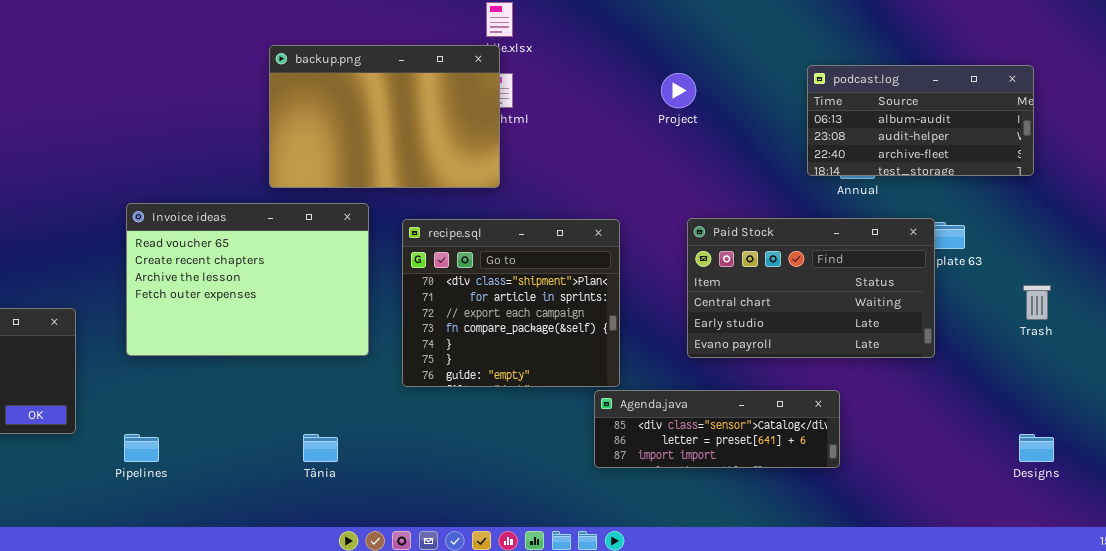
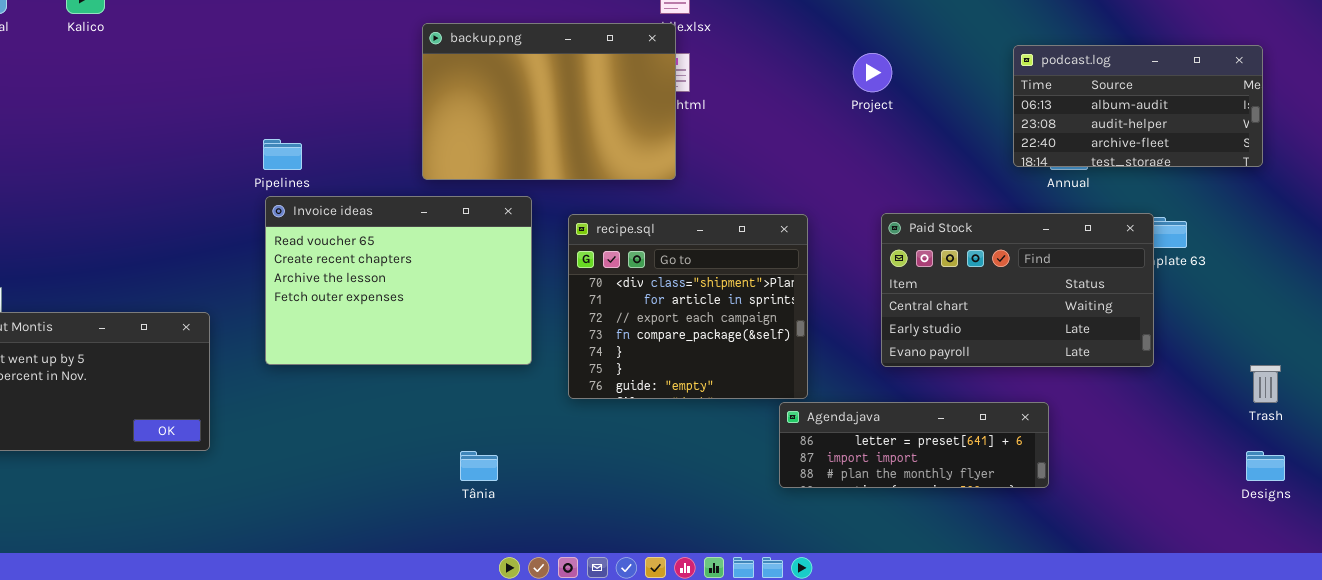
Trash: [1023,285,1051,320] -> [1250,365,1281,403], moved
Agenda.java: [594,390,840,468] -> [779,402,1049,488], scrolled down 1 row
Pipelines: [124,434,159,462] -> [263,139,302,170], moved

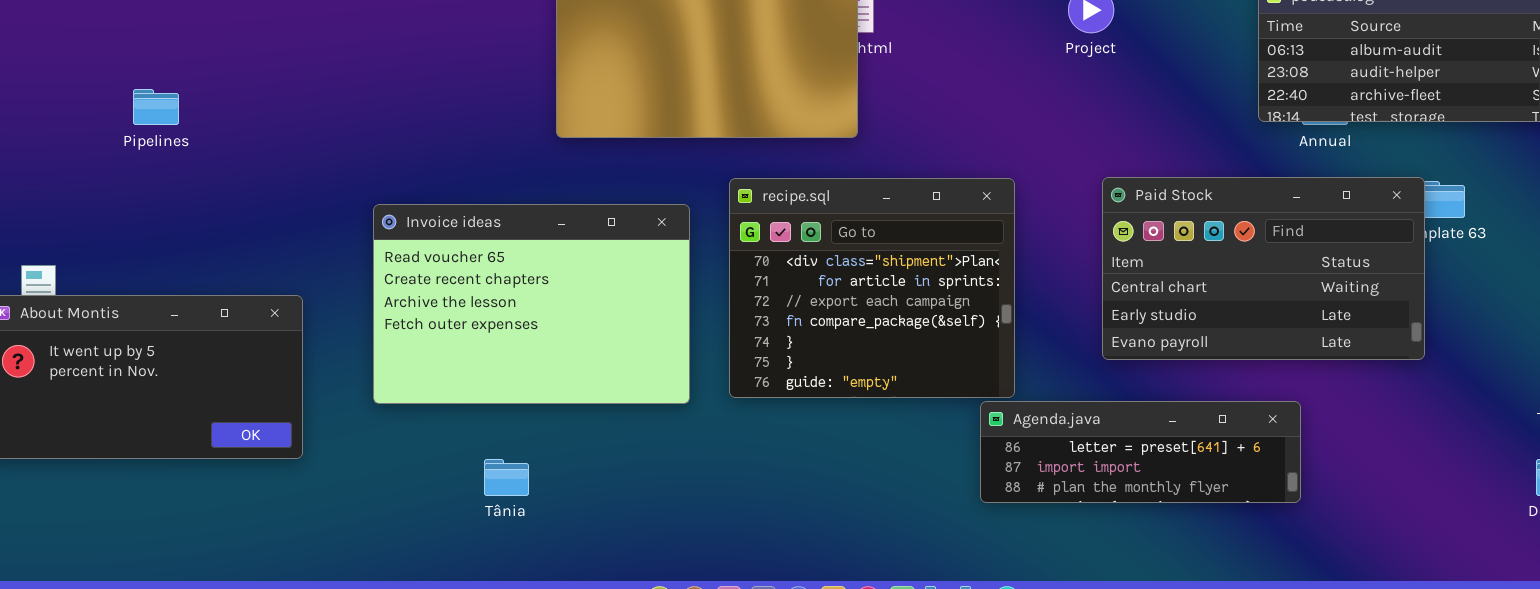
Pipelines: [263,139,302,170] -> [133,89,179,125], moved
Invoice ideas: [265,196,532,365] -> [373,204,690,404], moved
Tânia: [460,451,498,481] -> [484,459,529,496], moved

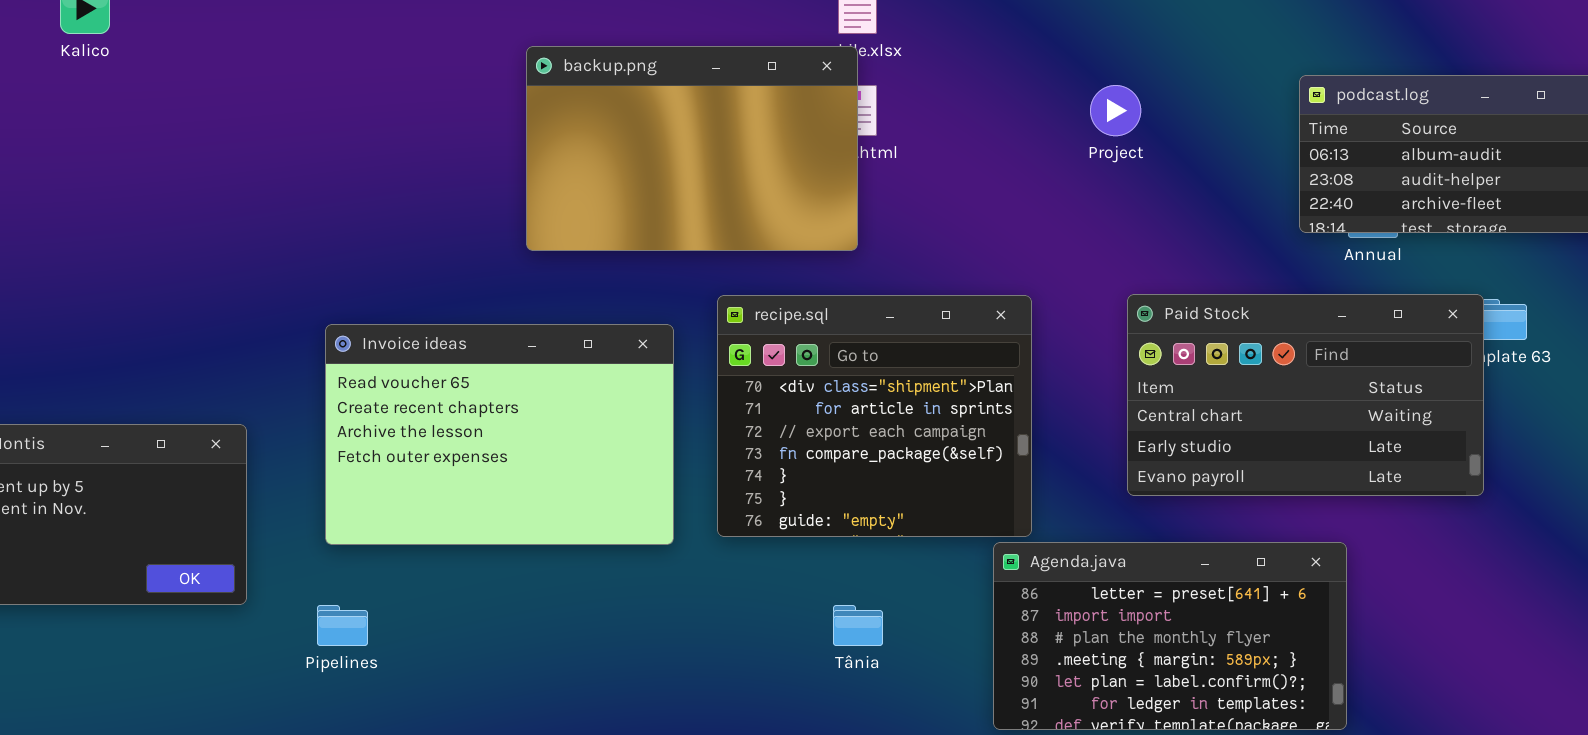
Pipelines: [133,89,179,125] -> [317,605,368,646], moved
Agenda.java: [980,401,1301,503] -> [993,542,1347,730], resized
Tânia: [484,459,529,496] -> [833,605,883,646], moved

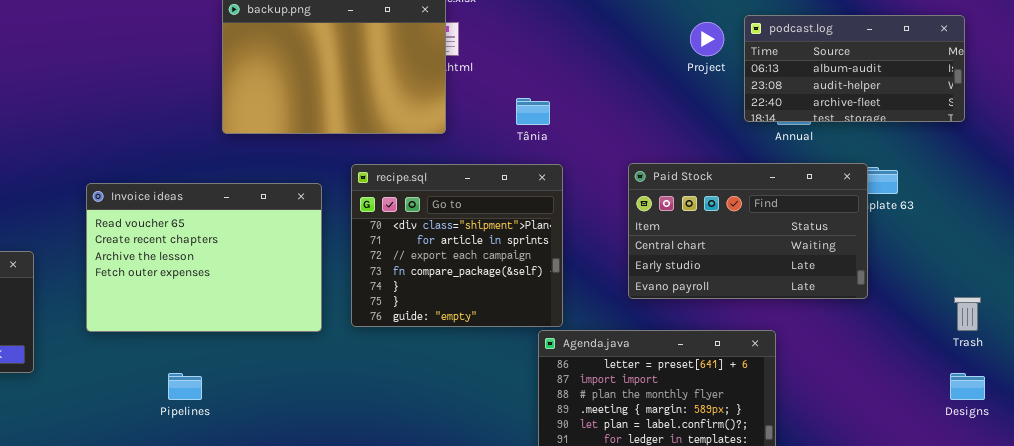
Project: [1090,85,1141,136] -> [690,22,724,56], moved
Pipelines: [317,605,368,646] -> [168,373,202,400], moved
Tânia: [833,605,883,646] -> [516,98,550,125], moved

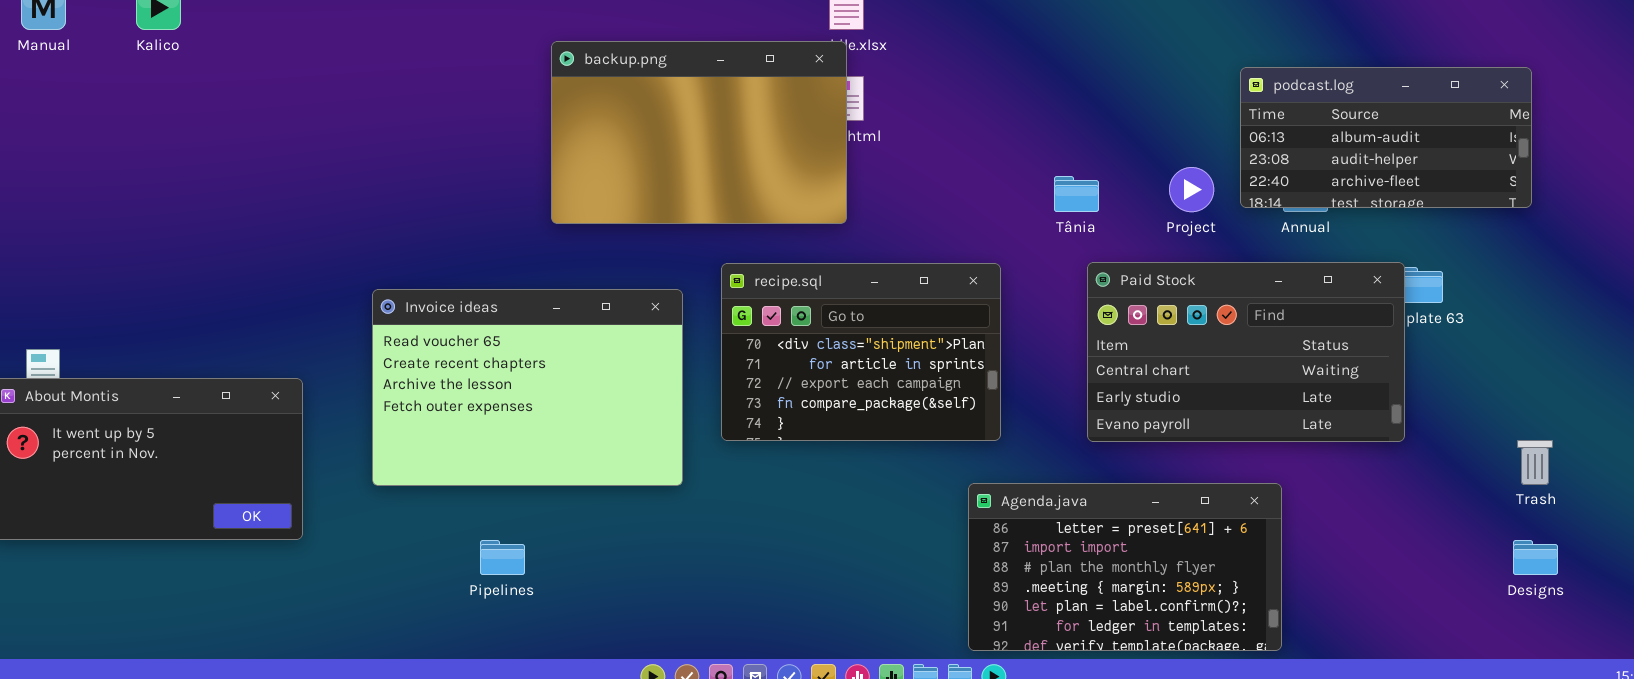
Project: [690,22,724,56] -> [1169,167,1214,212], moved
Tânia: [516,98,550,125] -> [1054,176,1099,212], moved
recipe.sql: [351,164,563,327] -> [721,263,1001,441], resized

